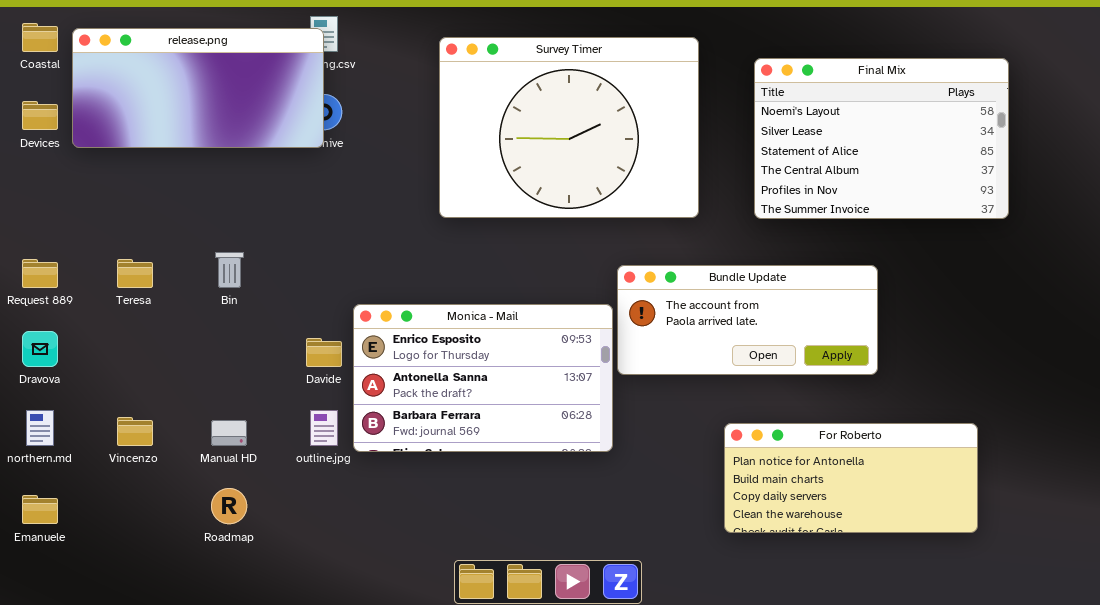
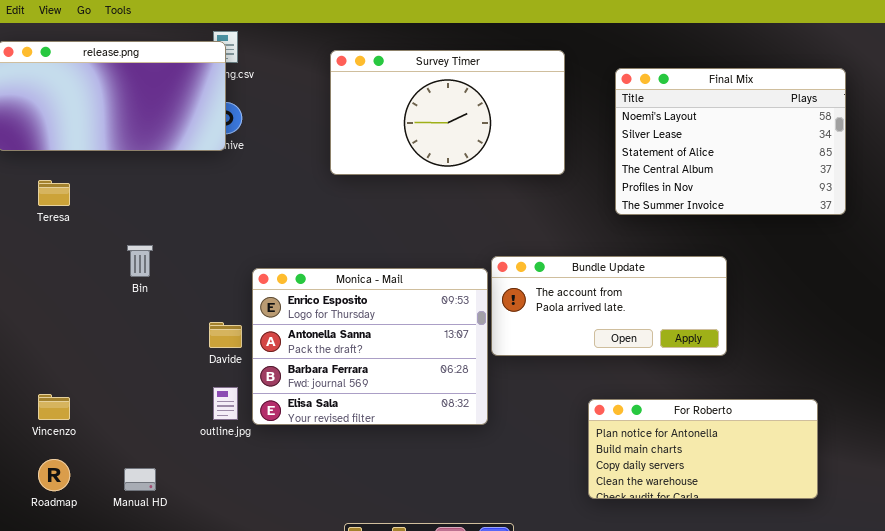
Survey Timer: [439,37,699,218] -> [330,50,565,175], resized
Teresa: [117,259,153,288] -> [38,180,70,206], moved
Monica - Mail: [353,304,613,452] -> [252,268,488,425], resized
Manual HD: [211,420,247,446] -> [124,468,156,491], moved
Roadmap: [211,488,247,524] -> [38,459,70,491], moved

